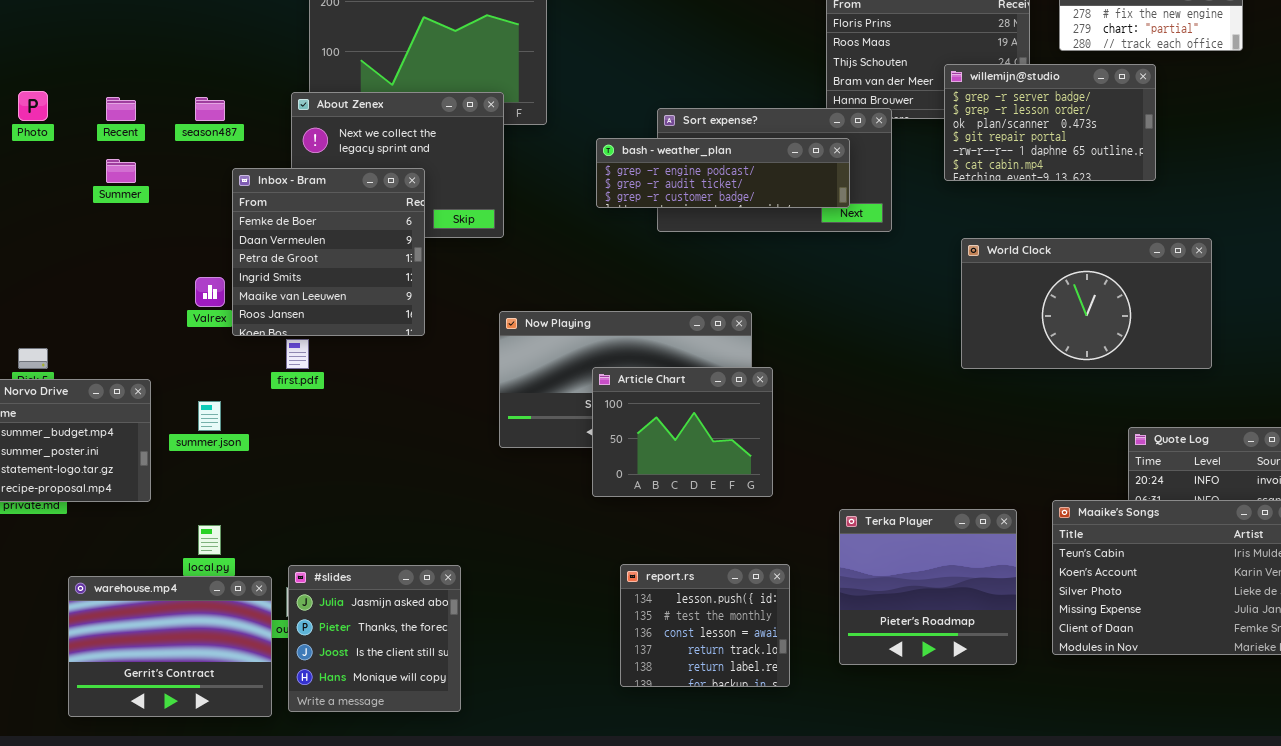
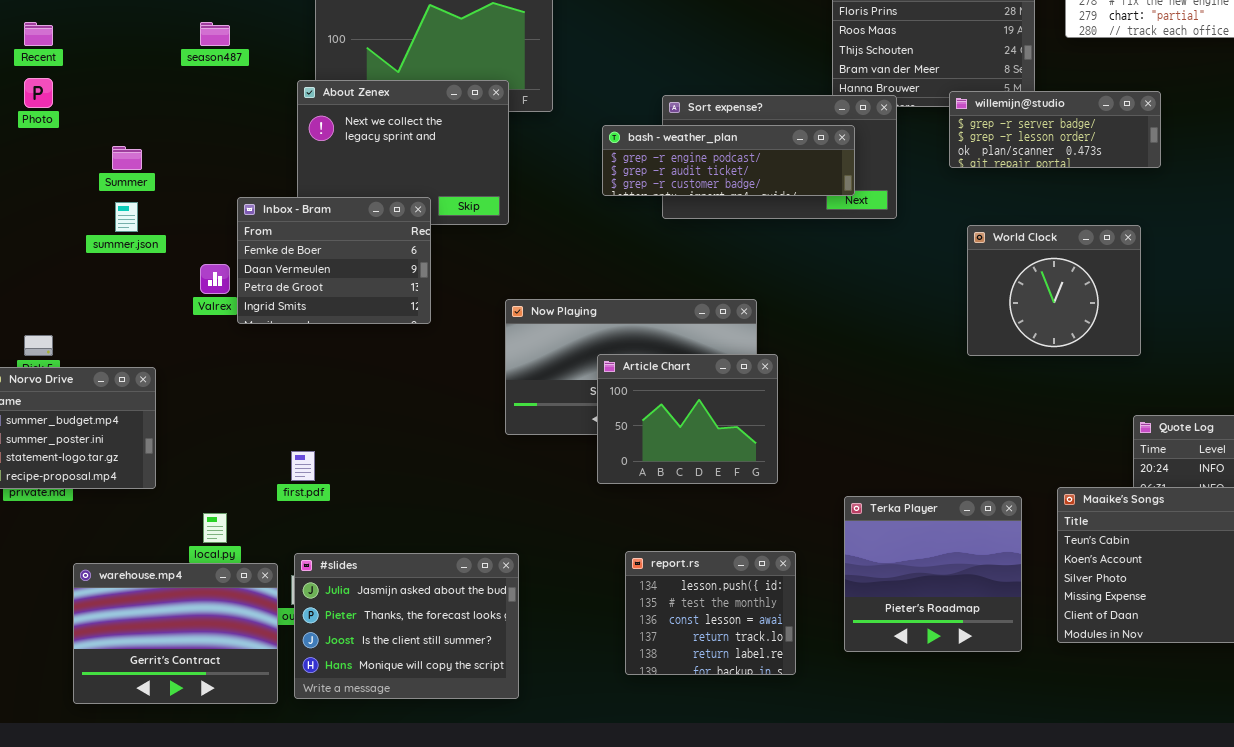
willemijn@studio: [944,64,1156,181] -> [949,91,1161,168], resized
Recent: [106,97,136,121] -> [24,22,53,46], moved
season487: [195,97,225,121] -> [200,22,230,46], moved
Inbox - Bram: [232,168,425,336] -> [237,197,431,324], resized
World Clock: [961,238,1212,369] -> [967,225,1141,356], resized
first.pdf: [286,339,309,369] -> [291,451,315,481], moved
summer.json: [198,401,221,431] -> [115,202,138,232], moved
#slides: [288,565,461,712] -> [294,553,519,699], resized

